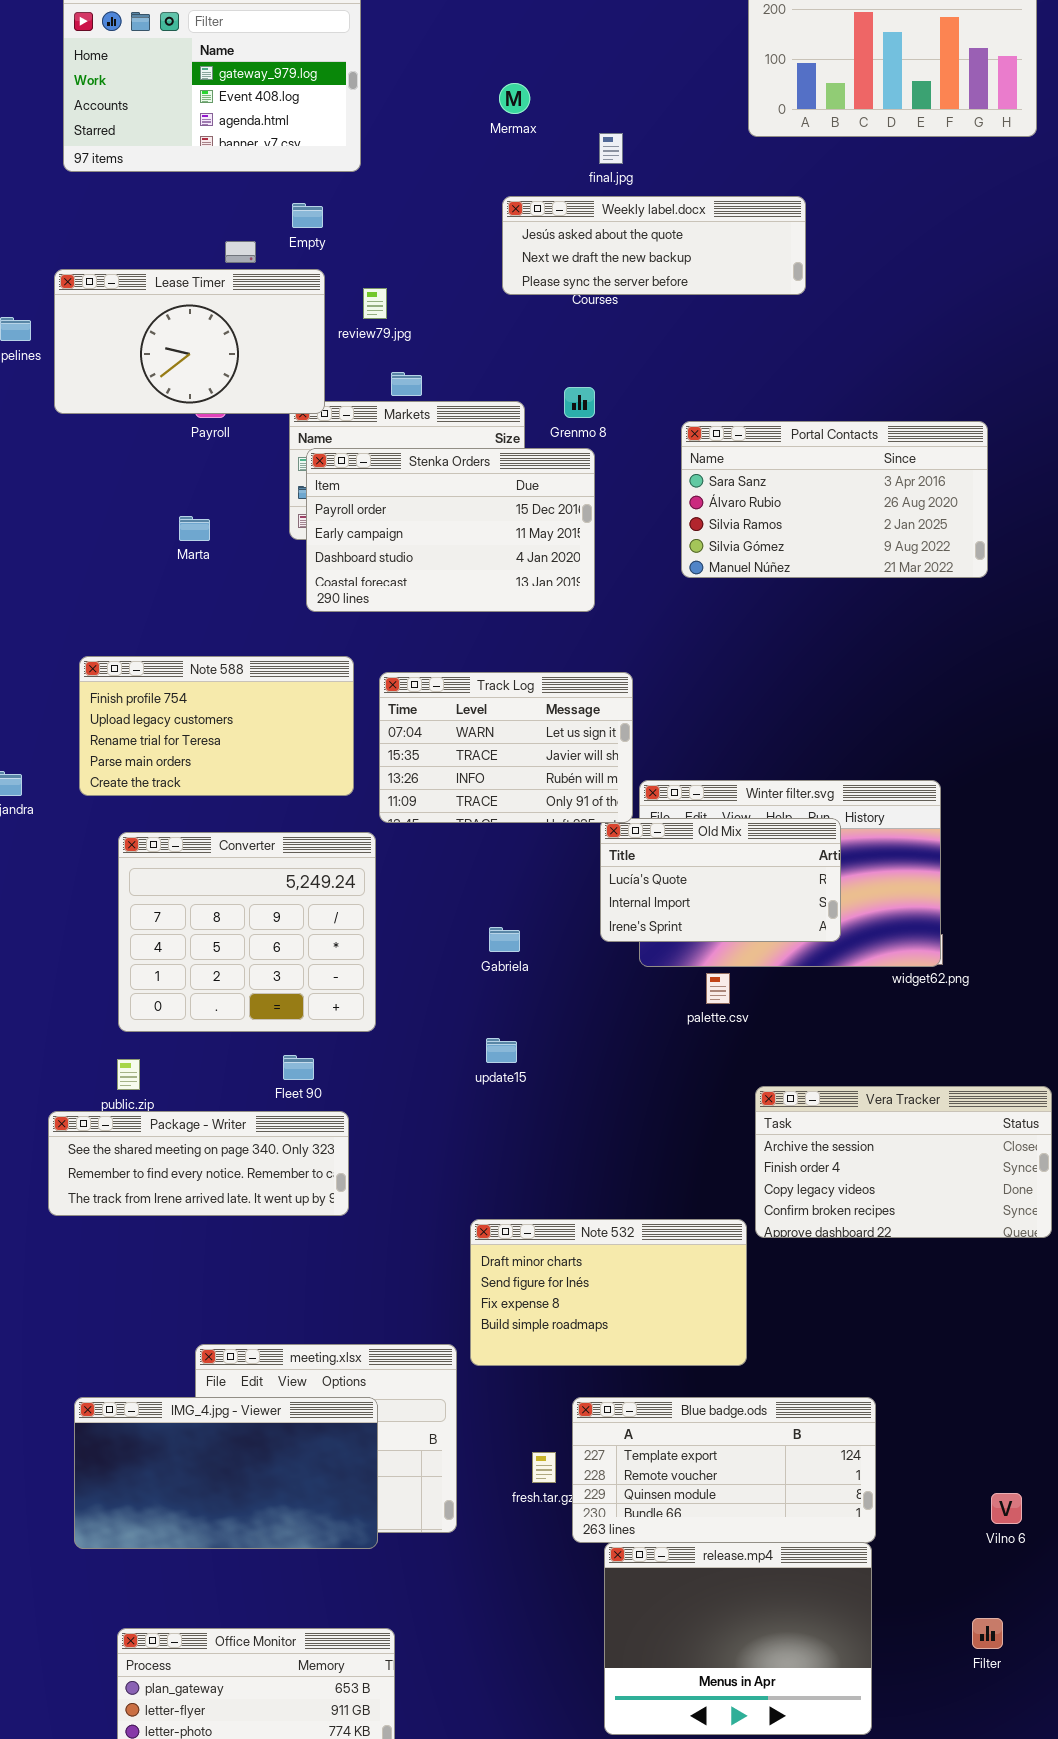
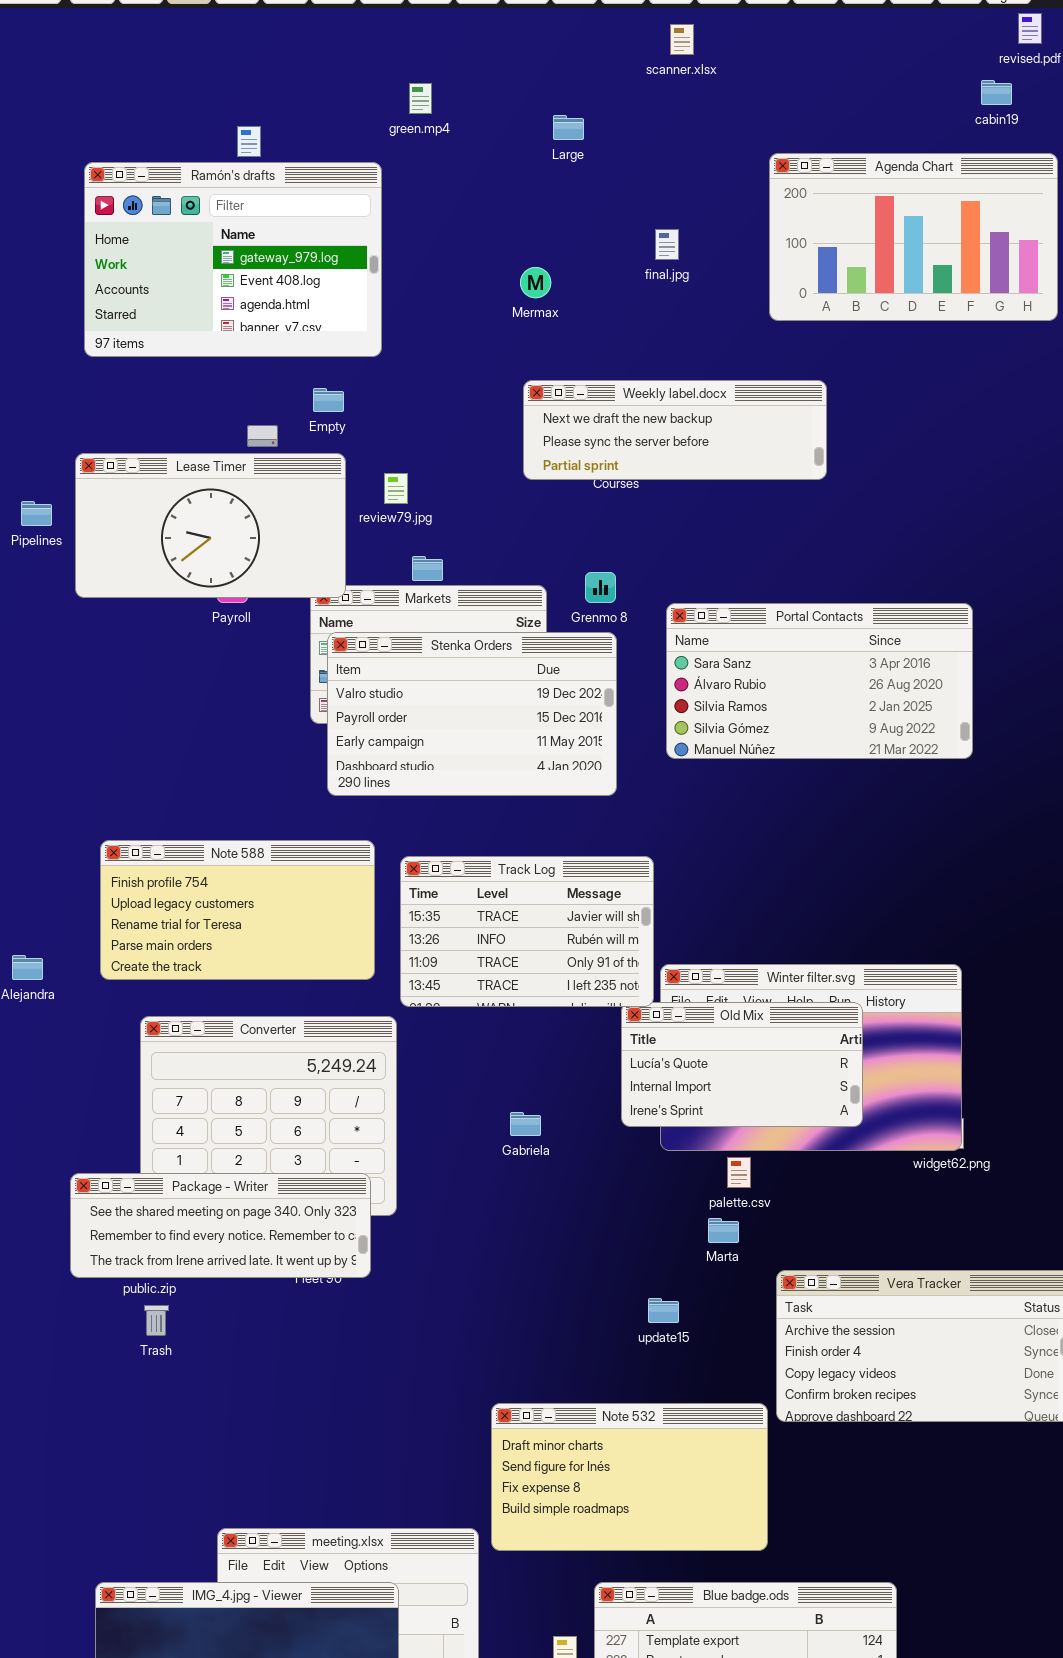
final.jpg: [599,133,623,164] -> [655,229,679,260], moved
Weekly label.docx: [502,196,806,295] -> [523,380,827,480], scrolled down 1 row
Portal Contacts: [681,421,988,578] -> [666,603,973,759], moved
Stenka Orders: [306,448,595,612] -> [327,632,617,796], scrolled up 1 row
Marta: [179,516,210,541] -> [708,1218,739,1243], moved
Track Log: [379,672,633,823] -> [400,856,654,1007], scrolled down 1 row
update15: [486,1038,517,1063] -> [648,1298,679,1323], moved
Package - Writer: [48,1111,349,1216] -> [70,1173,371,1278], moved

